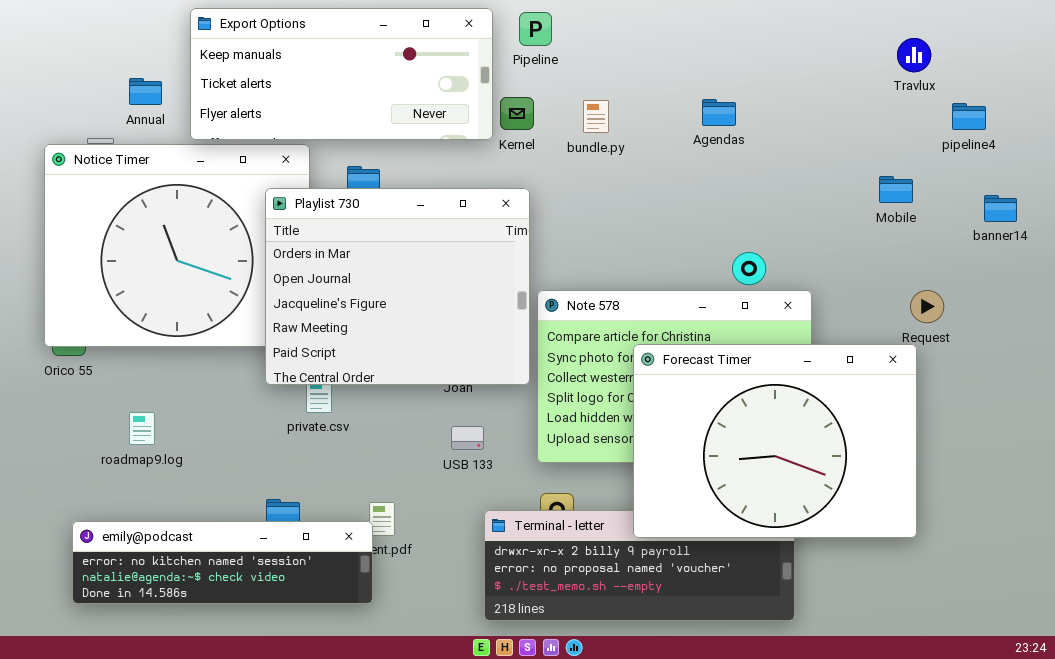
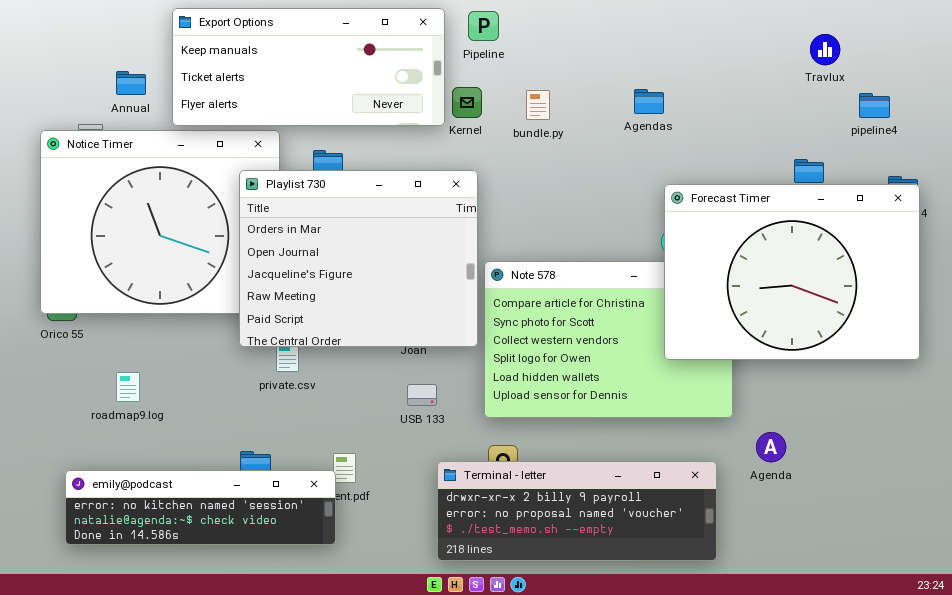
Forecast Timer: [633,344,917,538] -> [664,184,920,360], moved

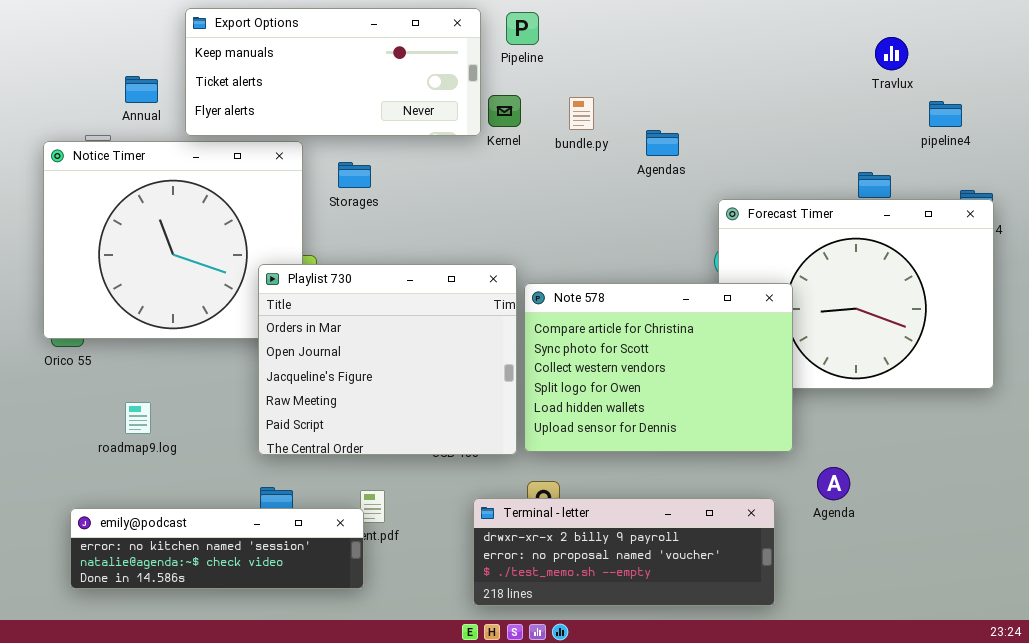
Agendas: [634,89,664,114] -> [646,130,679,156], moved
Playlist 730: [239,170,478,347] -> [258,264,517,455], moved
Note 578: [484,261,733,418] -> [524,283,793,452], raised

